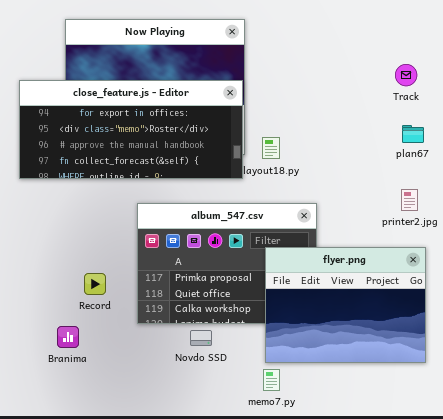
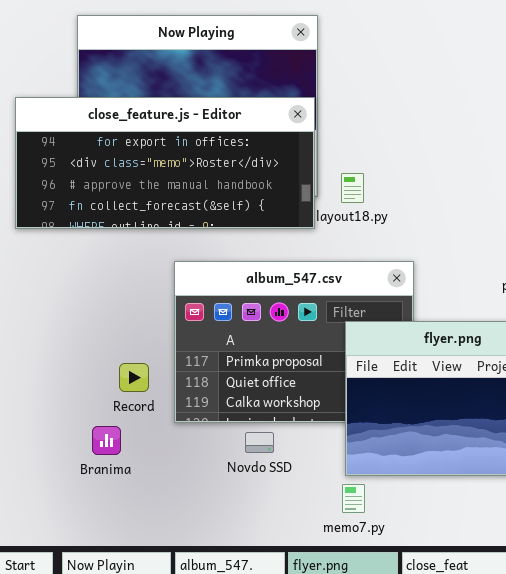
Record: [84,273,106,295] -> [119,363,149,392], moved
Branima: [57,326,79,348] -> [92,426,121,455], moved

